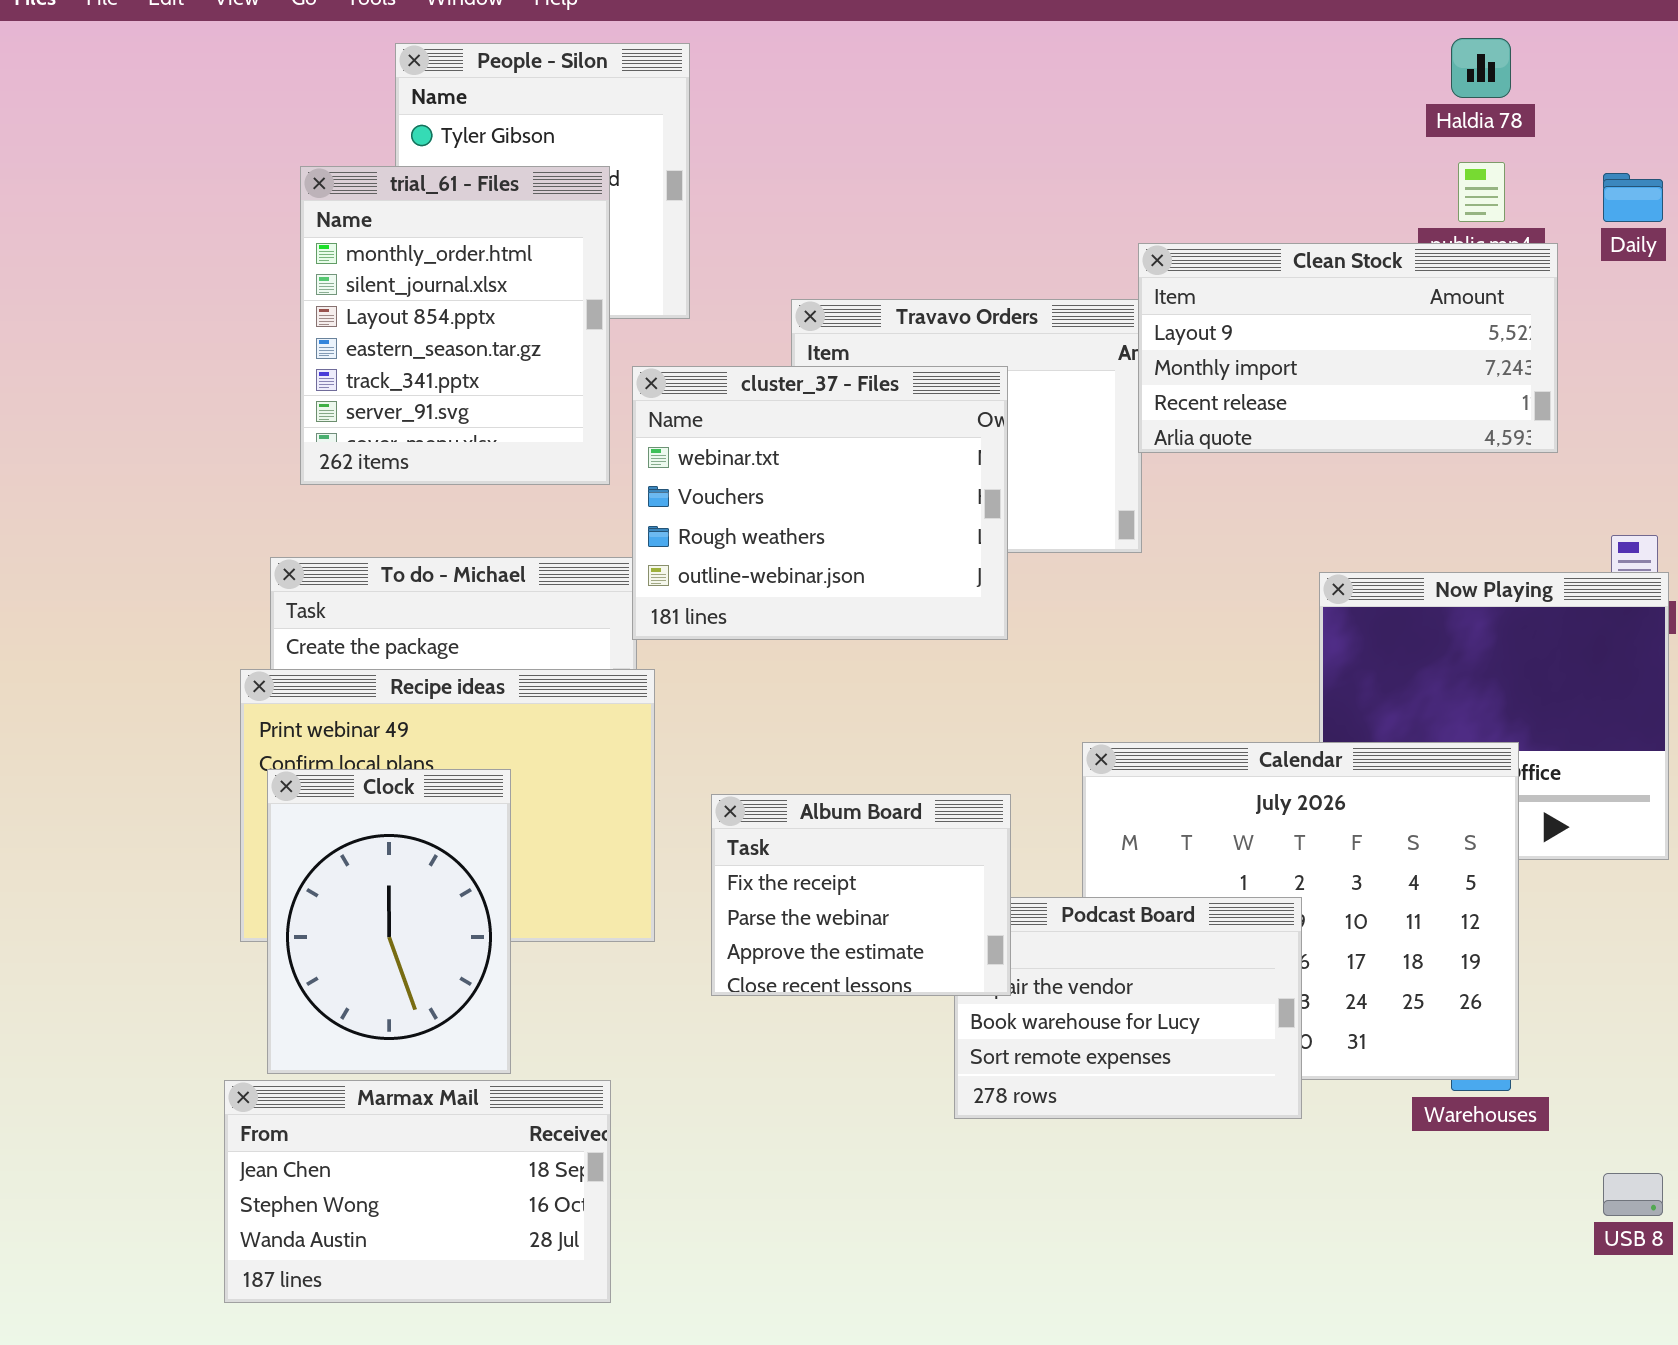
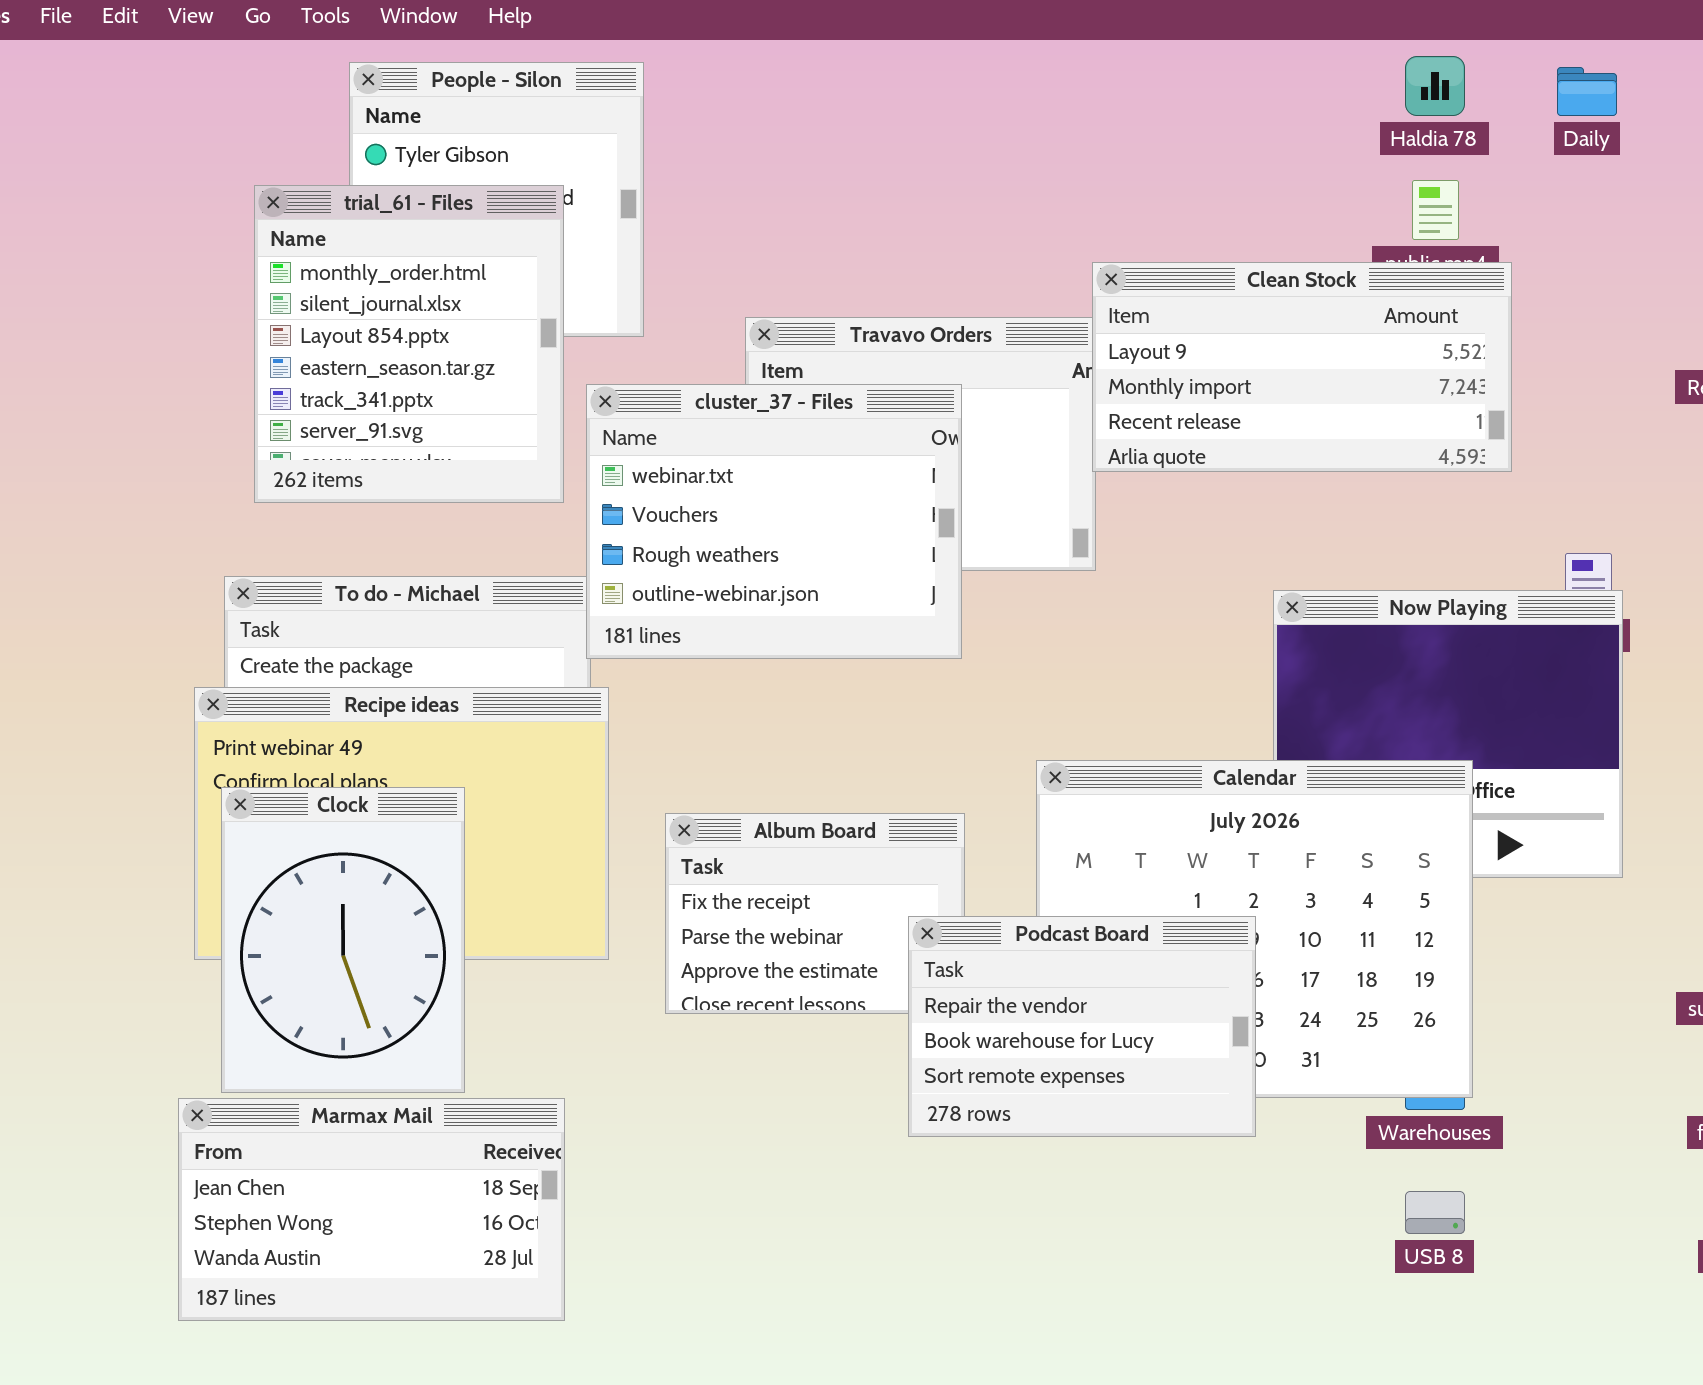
Daily: [1603,173,1663,222] -> [1557,67,1617,116], moved
Podcast Board: [954,897,1302,1119] -> [908,916,1256,1137], raised
USB 8: [1603,1173,1663,1216] -> [1405,1191,1465,1234], moved

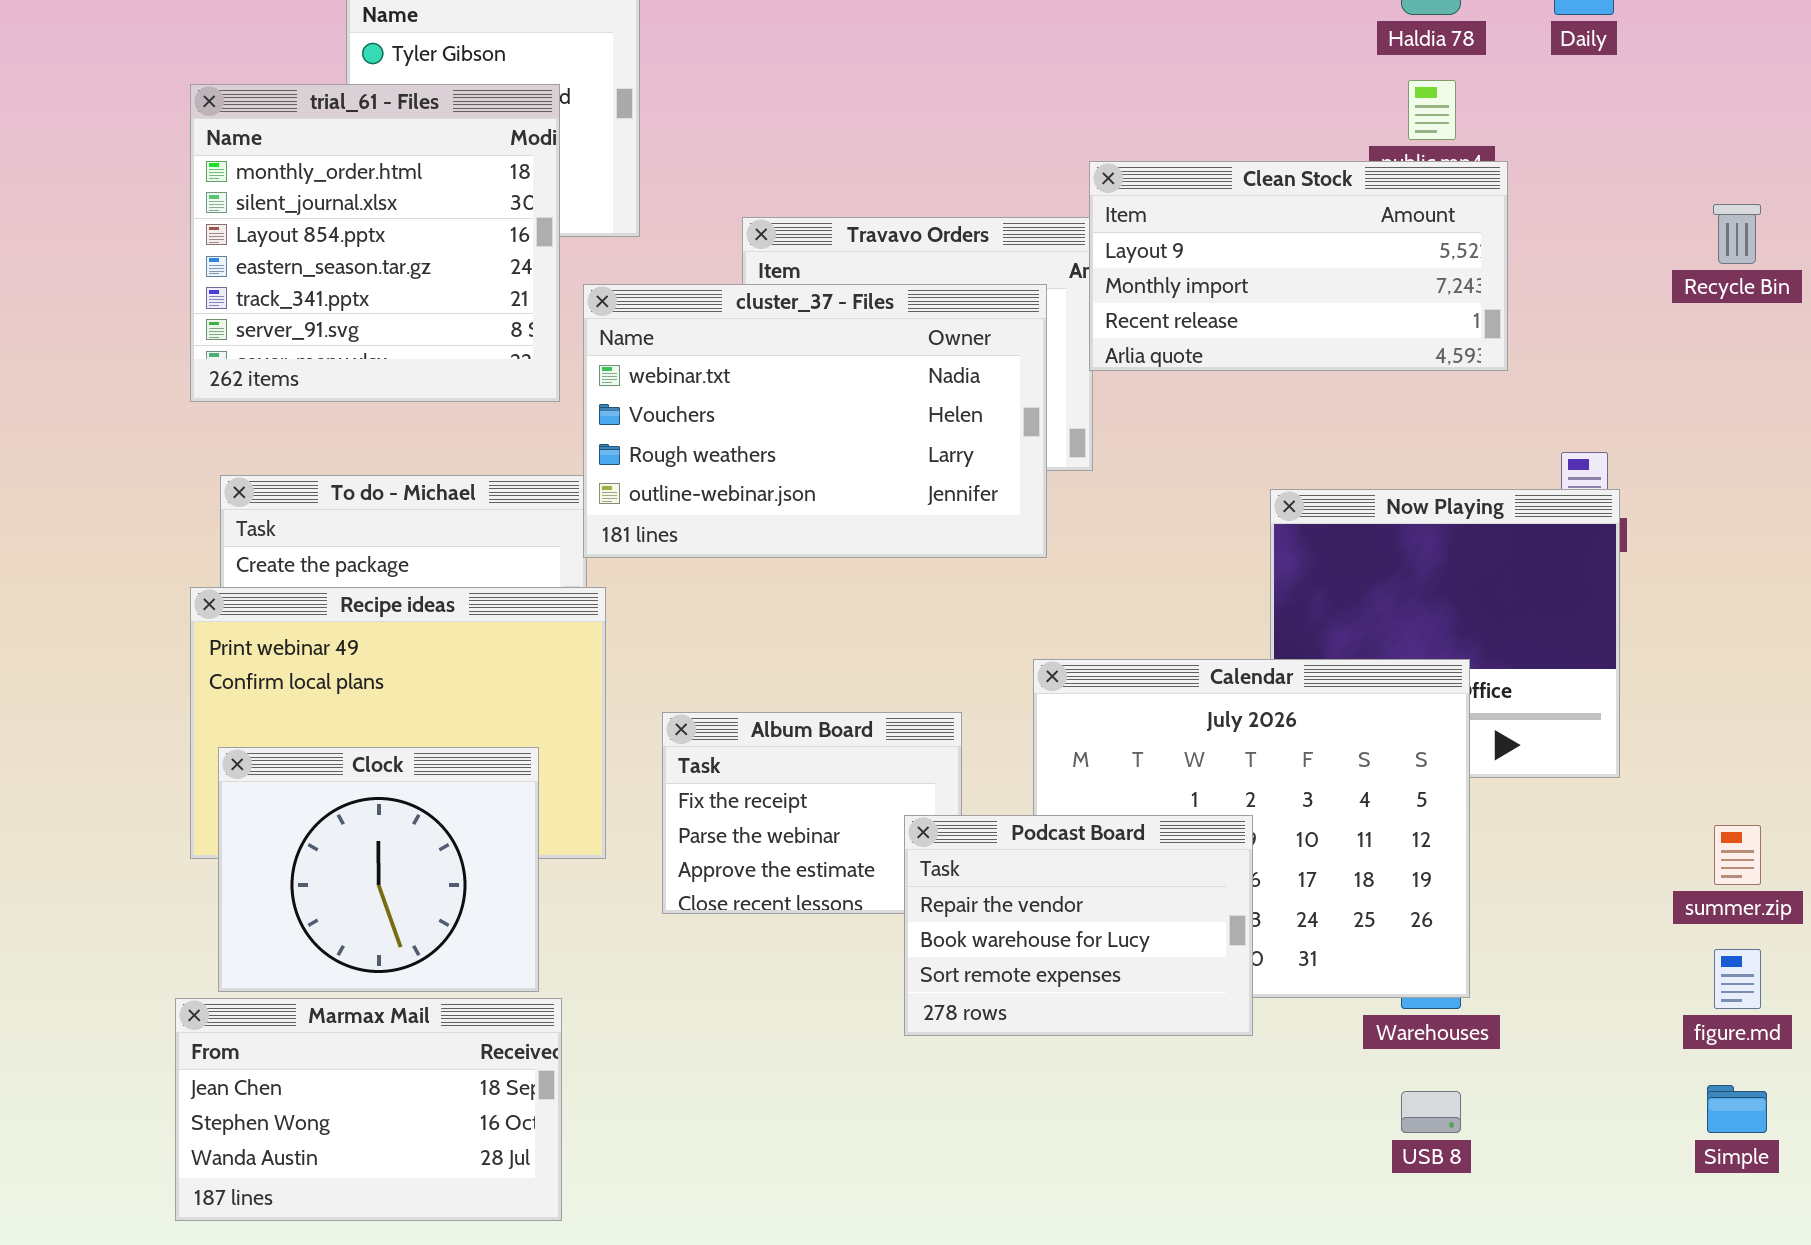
trial_61 - Files: [254,185,564,503] -> [190,84,560,402], resized
cluster_37 - Files: [586,384,962,659] -> [583,284,1047,558], resized
Clock: [221,787,465,1093] -> [218,747,539,992], resized

